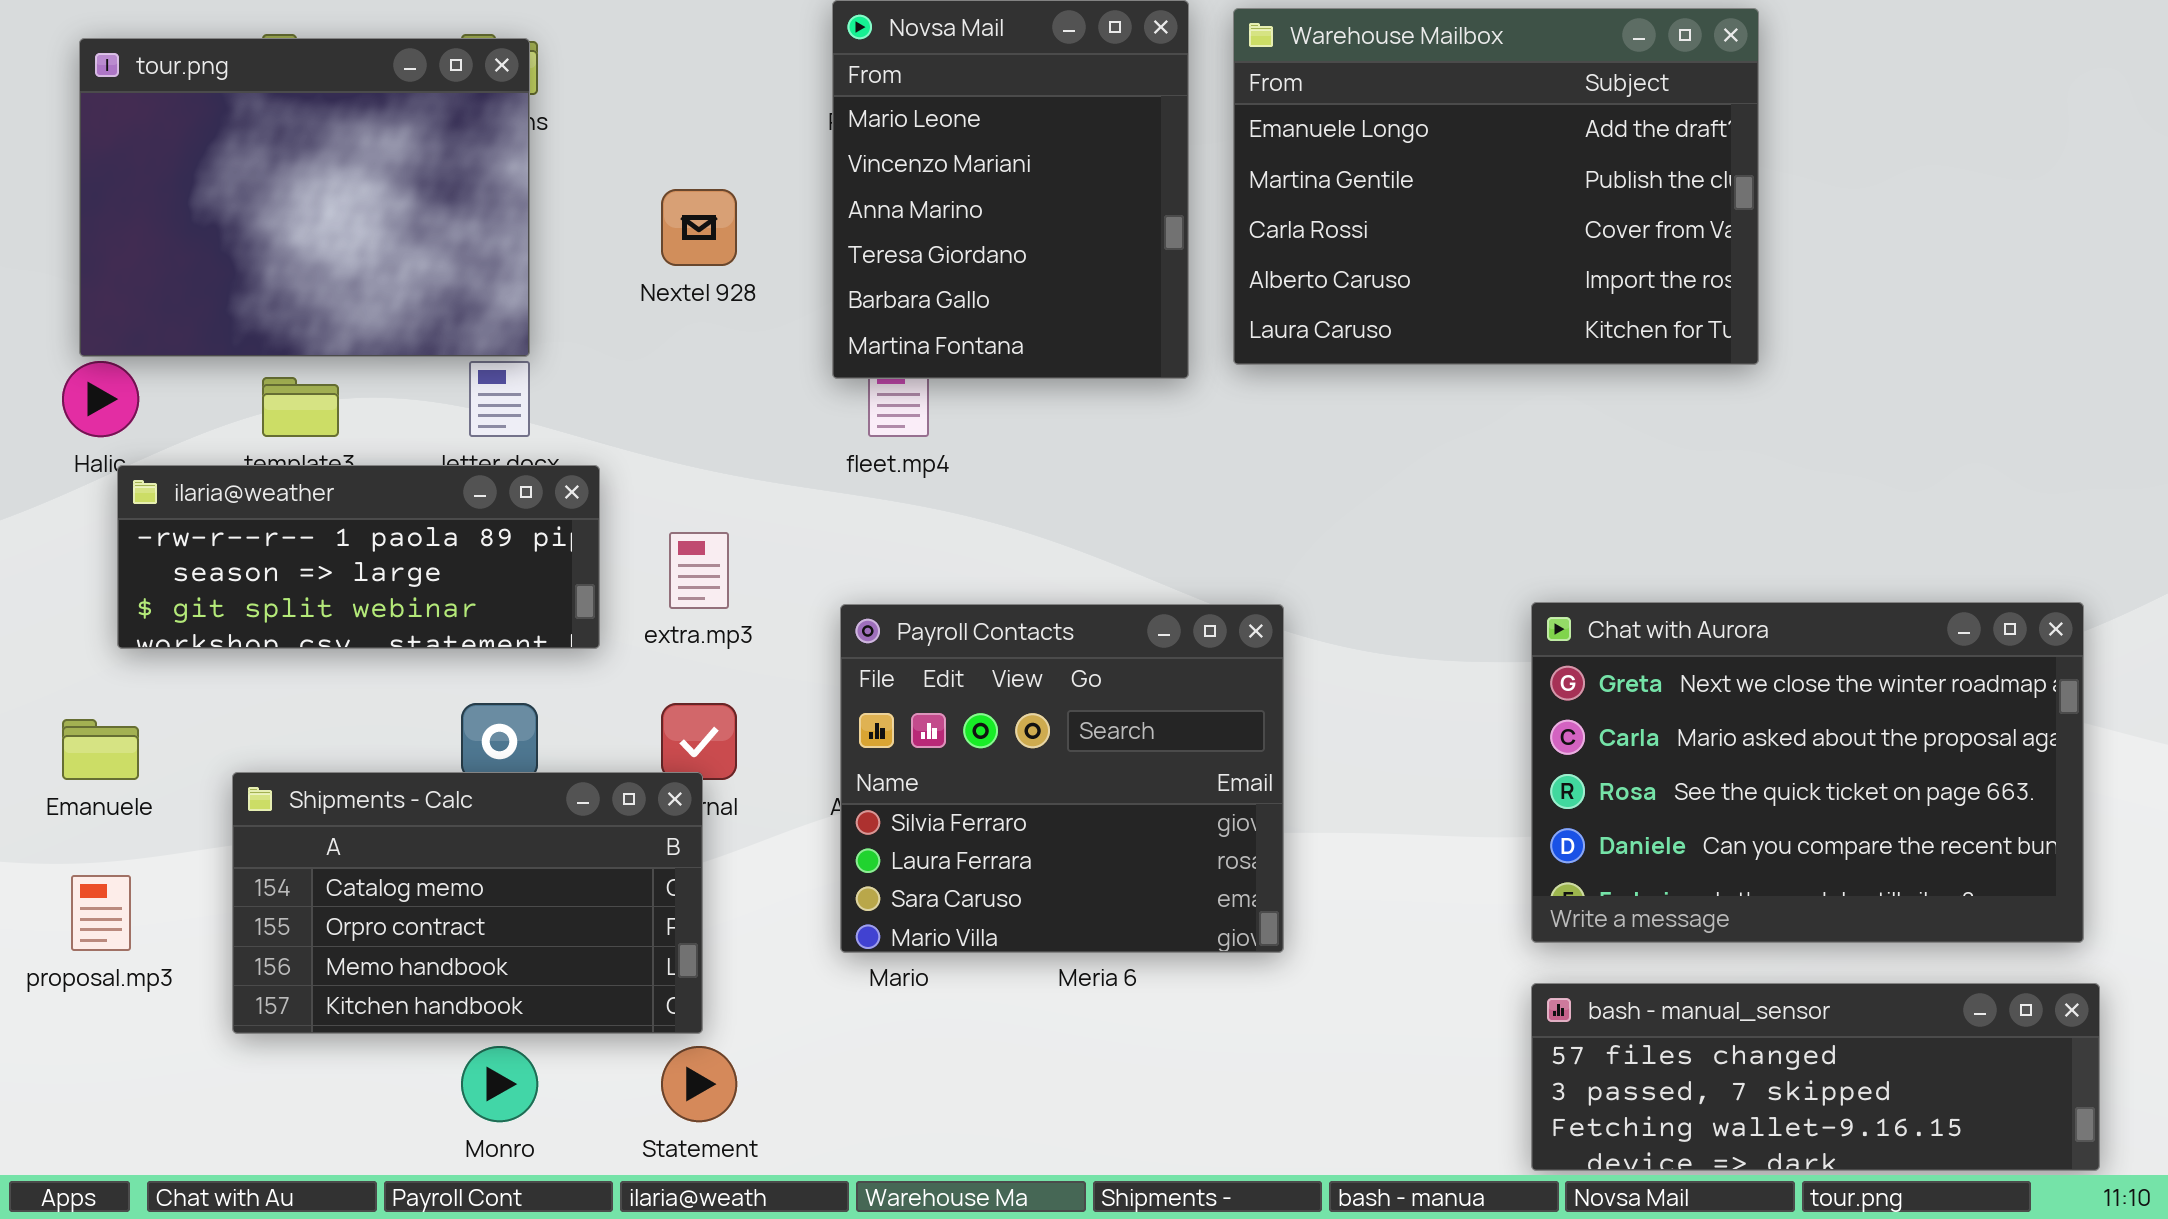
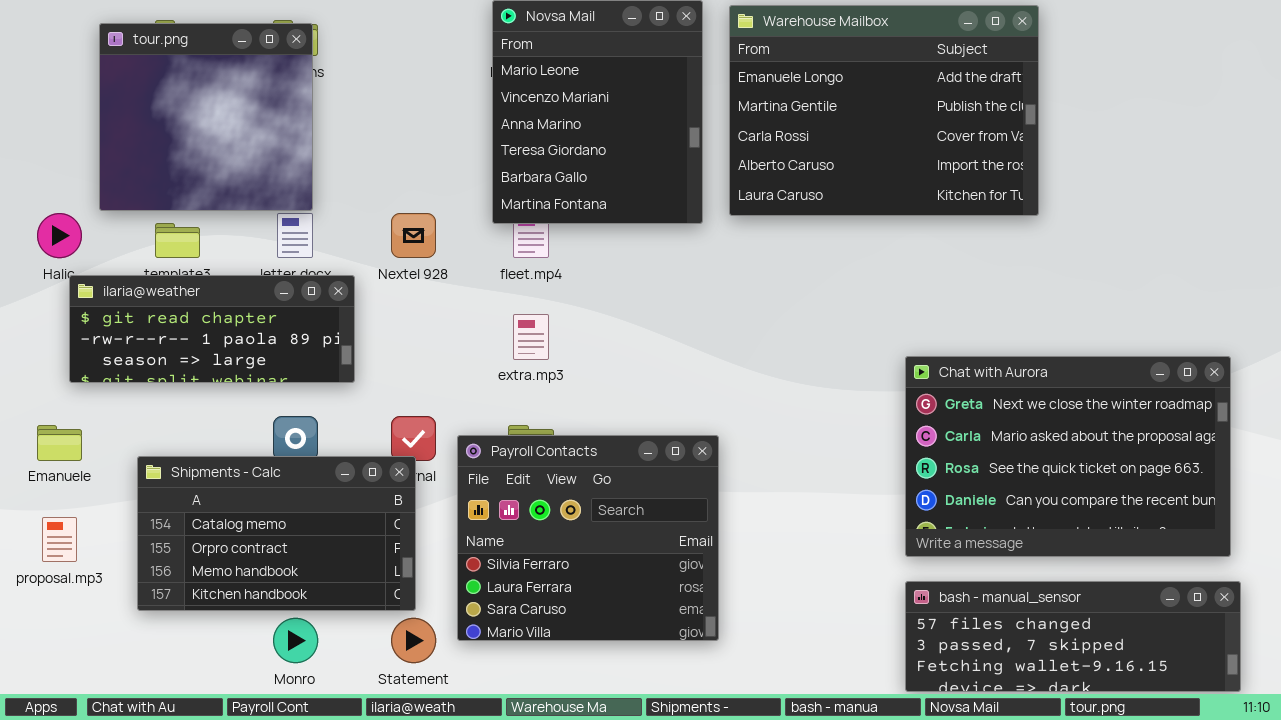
tour.png: [79,38,530,357] -> [99,23,313,211], resized
Nextel 928: [661,189,737,266] -> [391,213,436,258], moved
ilaria@weather: [117,465,600,649] -> [69,275,355,383], scrolled up 1 row
extra.mp3: [669,532,729,609] -> [513,314,549,360], moved
Payroll Contacts: [840,604,1284,953] -> [457,435,719,641], moved

